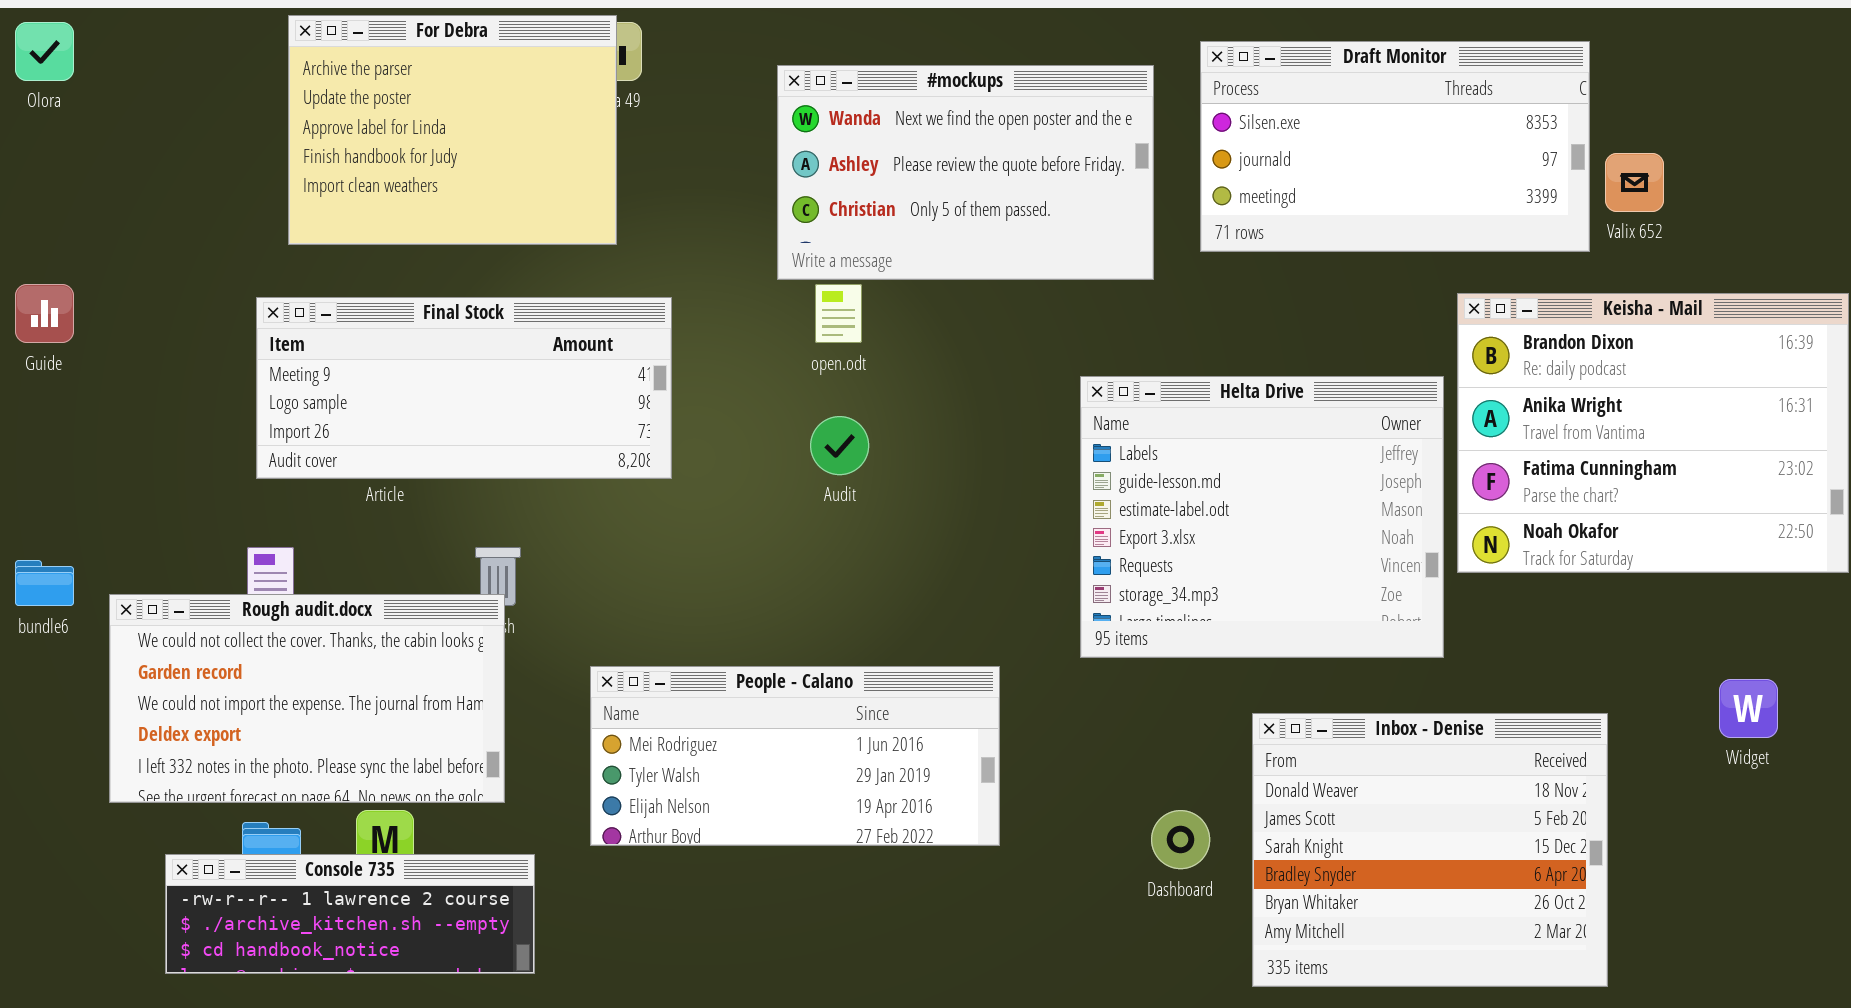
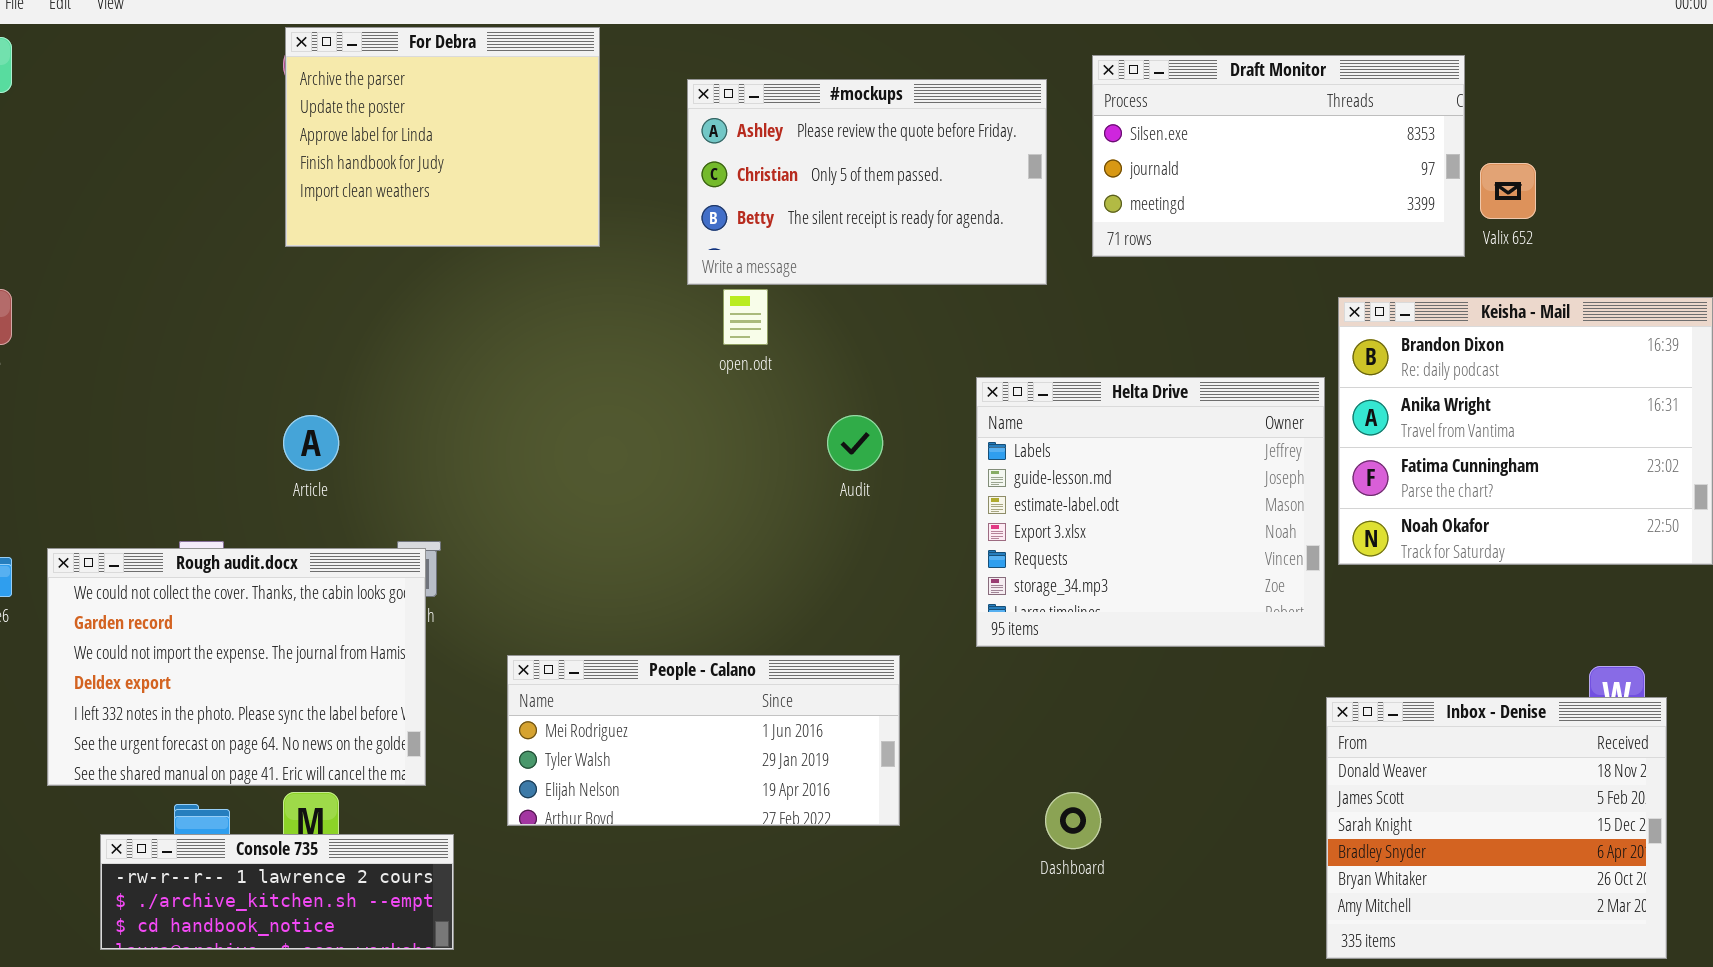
For Debra: [288,15,617,245] -> [285,27,600,247], moved
#mockups: [777,65,1154,280] -> [687,79,1047,285], scrolled down 1 row
Final Stock: [256,297,672,479] -> none, closed
Audit: [810,416,869,475] -> [827,415,883,471], moved
Rough audit.docx: [109,594,505,803] -> [47,548,426,786], resized
Inbox - Denise: [1252,713,1608,987] -> [1326,697,1667,959], moved

